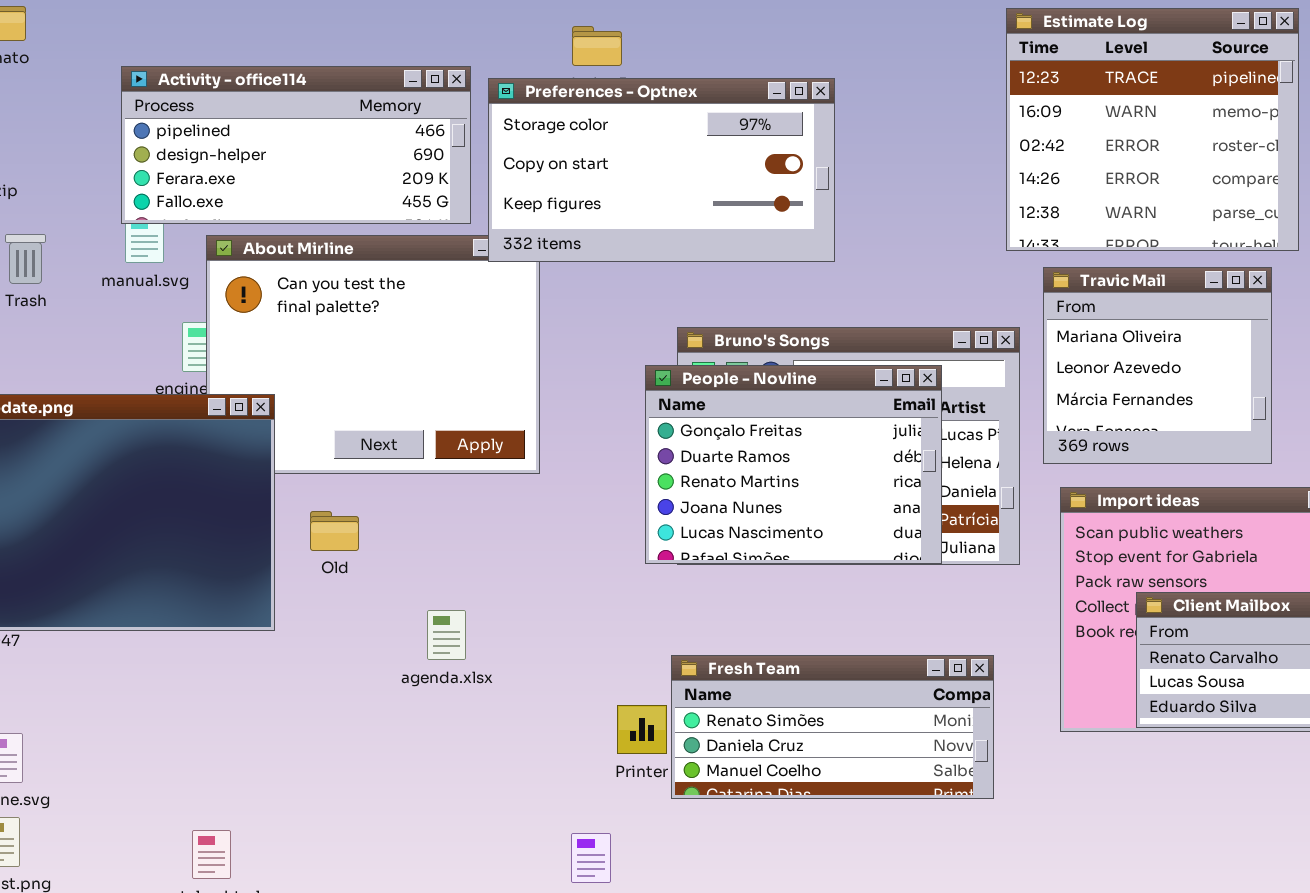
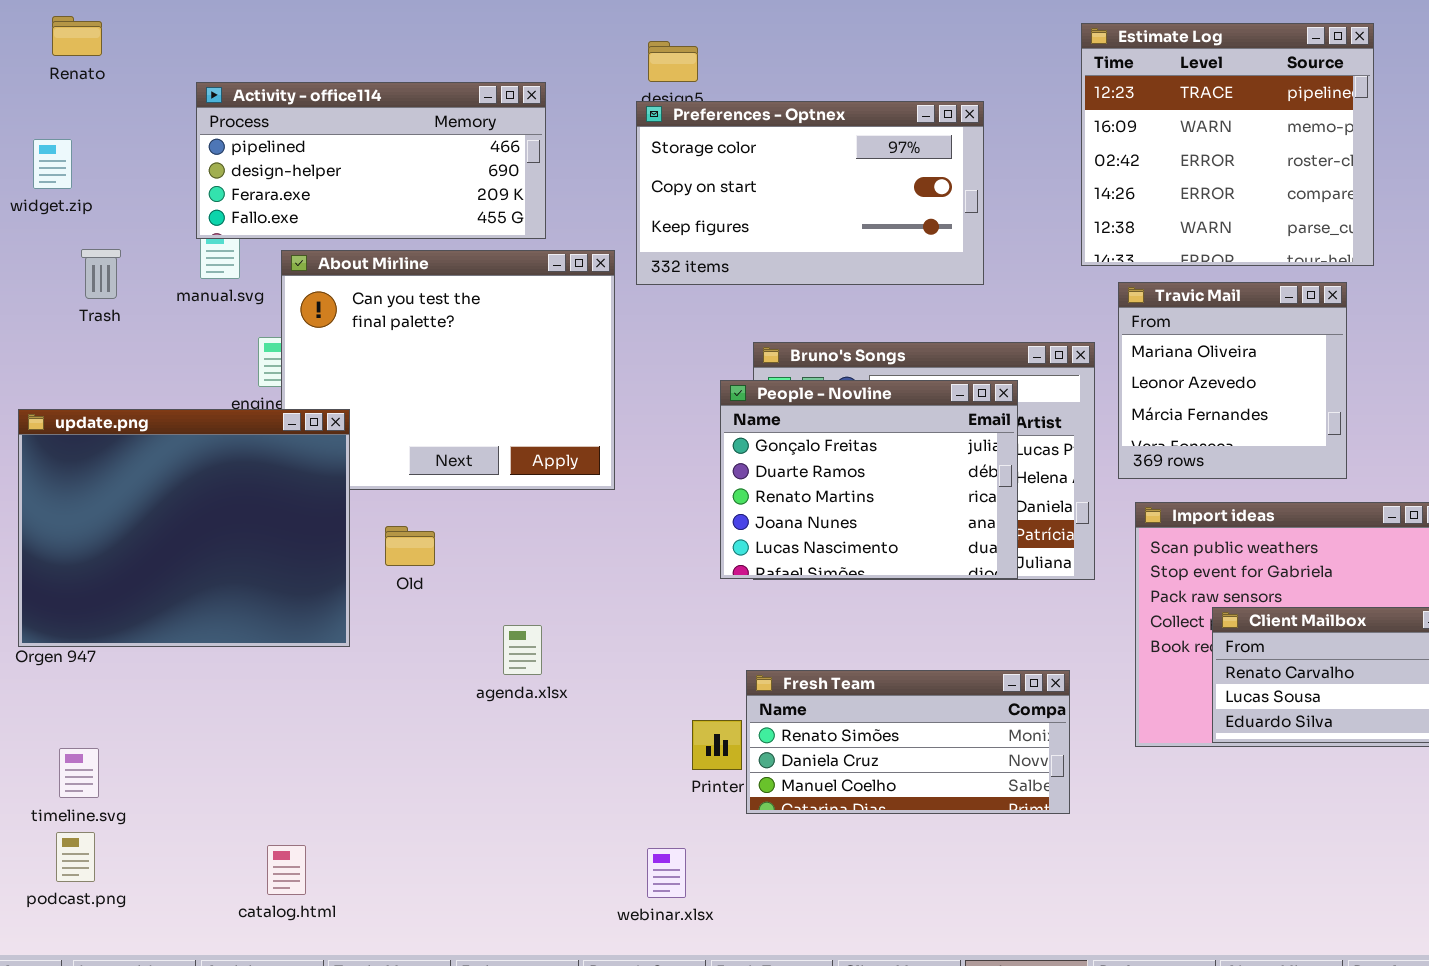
Preferences - Optnex: [488,78,835,262] -> [636,101,984,285], moved

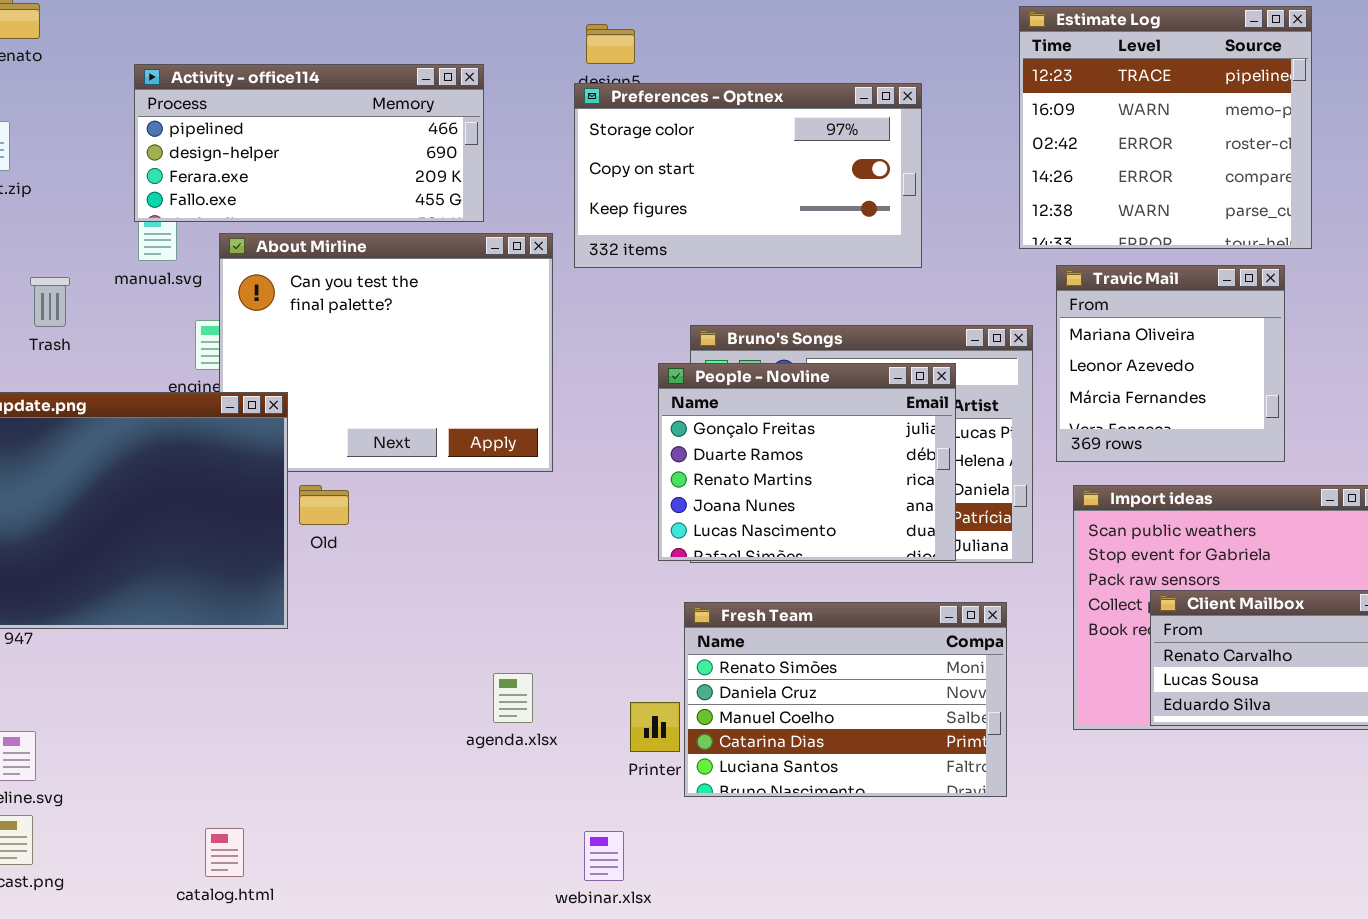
Trash: [81,249,121,299] -> [30,277,70,327], moved
Old: [385,526,435,566] -> [299,485,349,525], moved
agenda.xlsx: [503,625,542,675] -> [493,673,533,723], moved
Fresh Team: [746,670,1070,814] -> [684,602,1007,797], resized

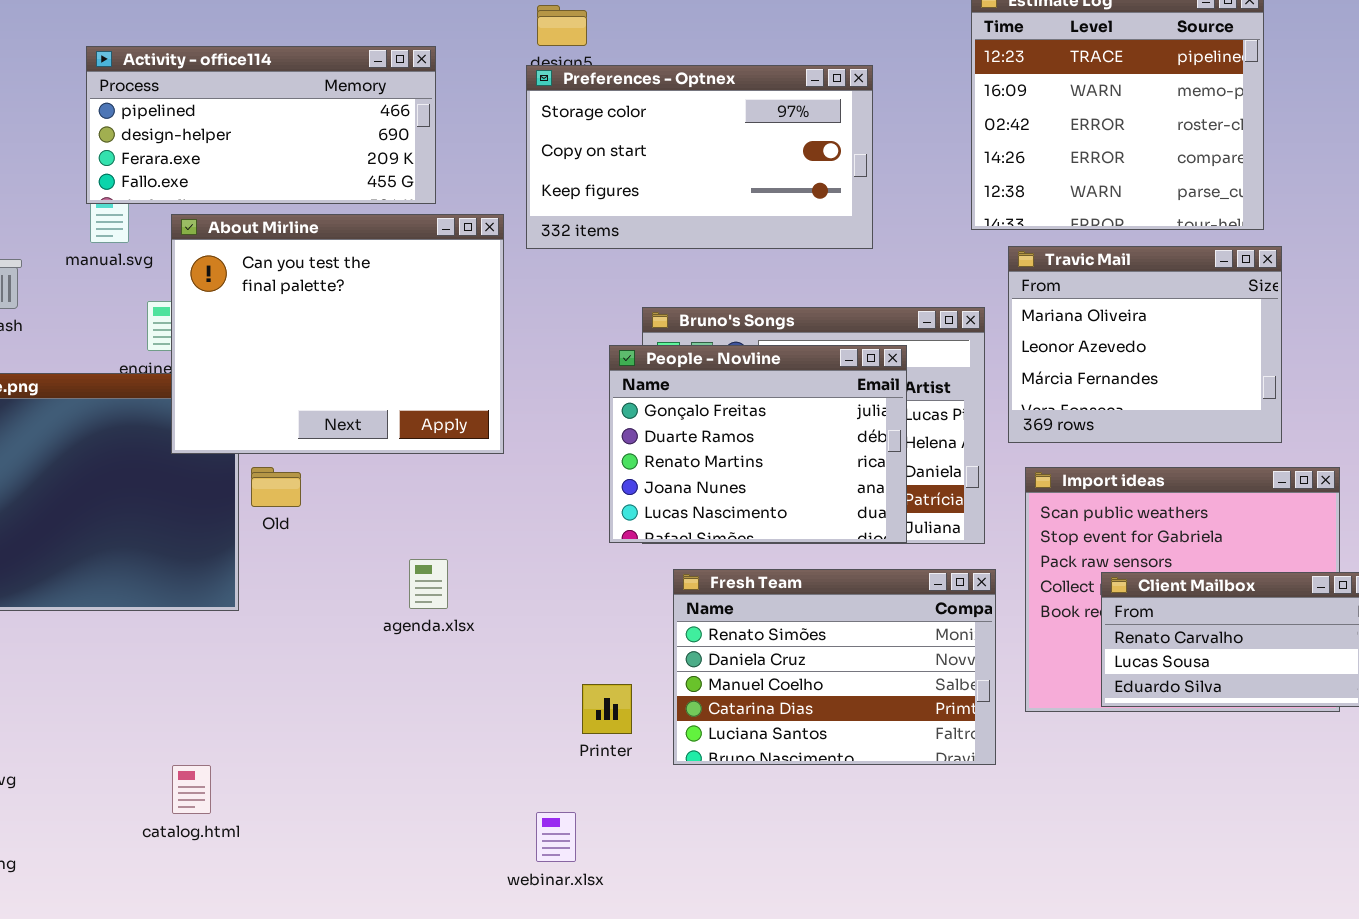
About Mirline: [219,233,553,472] -> [171,214,504,454], raised
Travic Mail: [1056,265,1285,462] -> [1008,246,1282,443], resized
Fresh Team: [684,602,1007,797] -> [673,569,996,765], moved
agenda.xlsx: [493,673,533,723] -> [409,559,448,609], moved
catalog.html: [205,828,244,877] -> [172,765,211,814], moved

